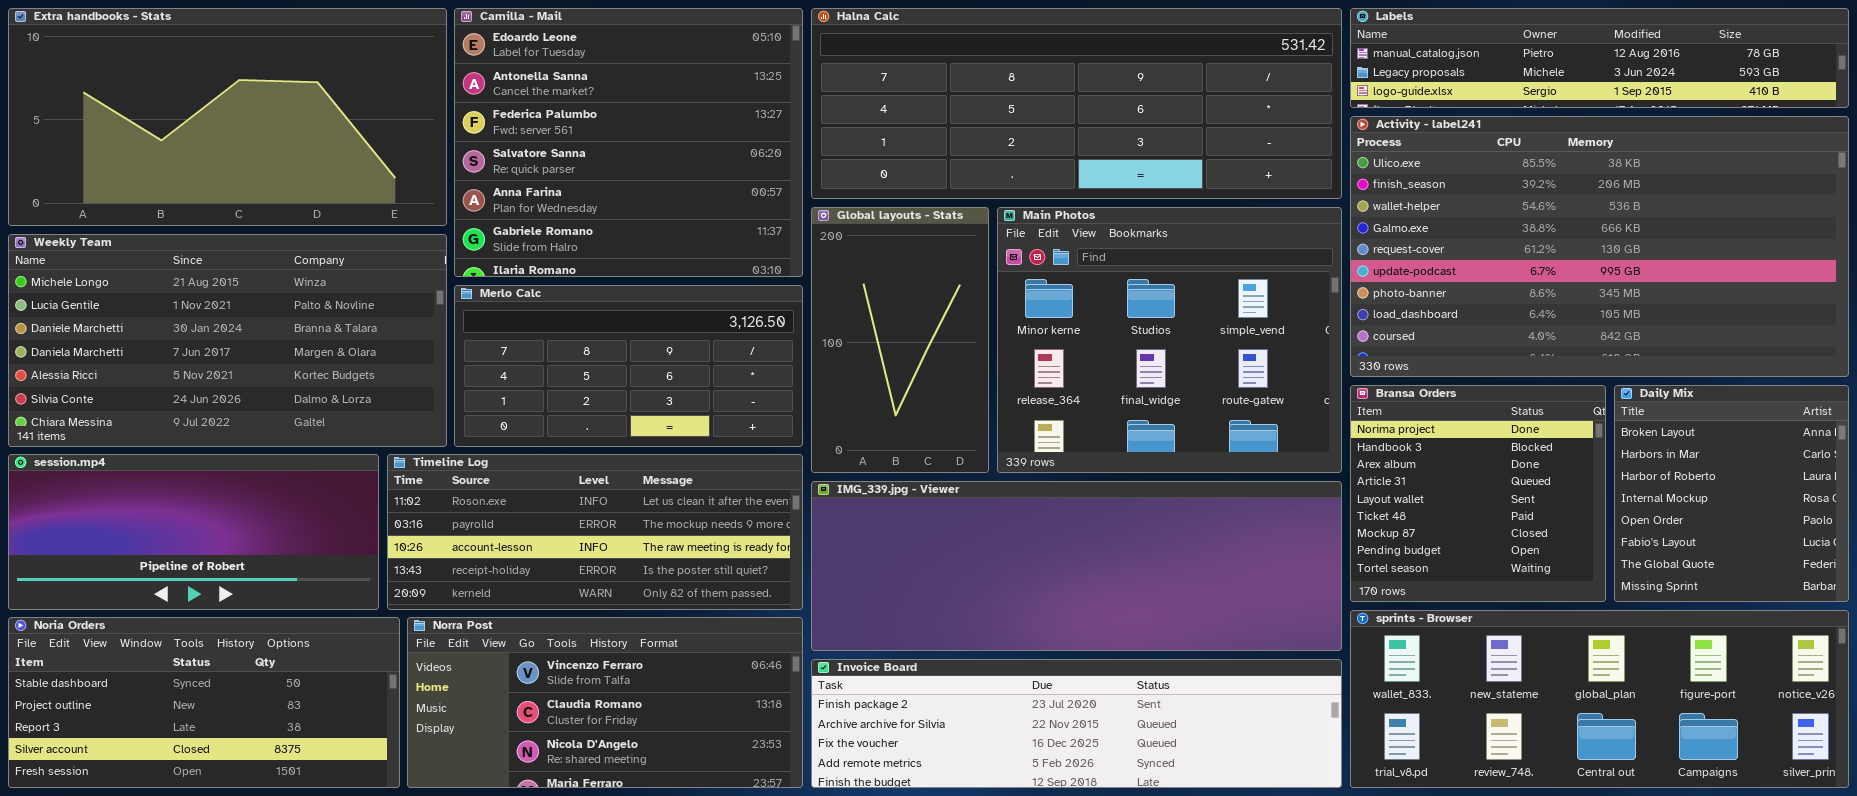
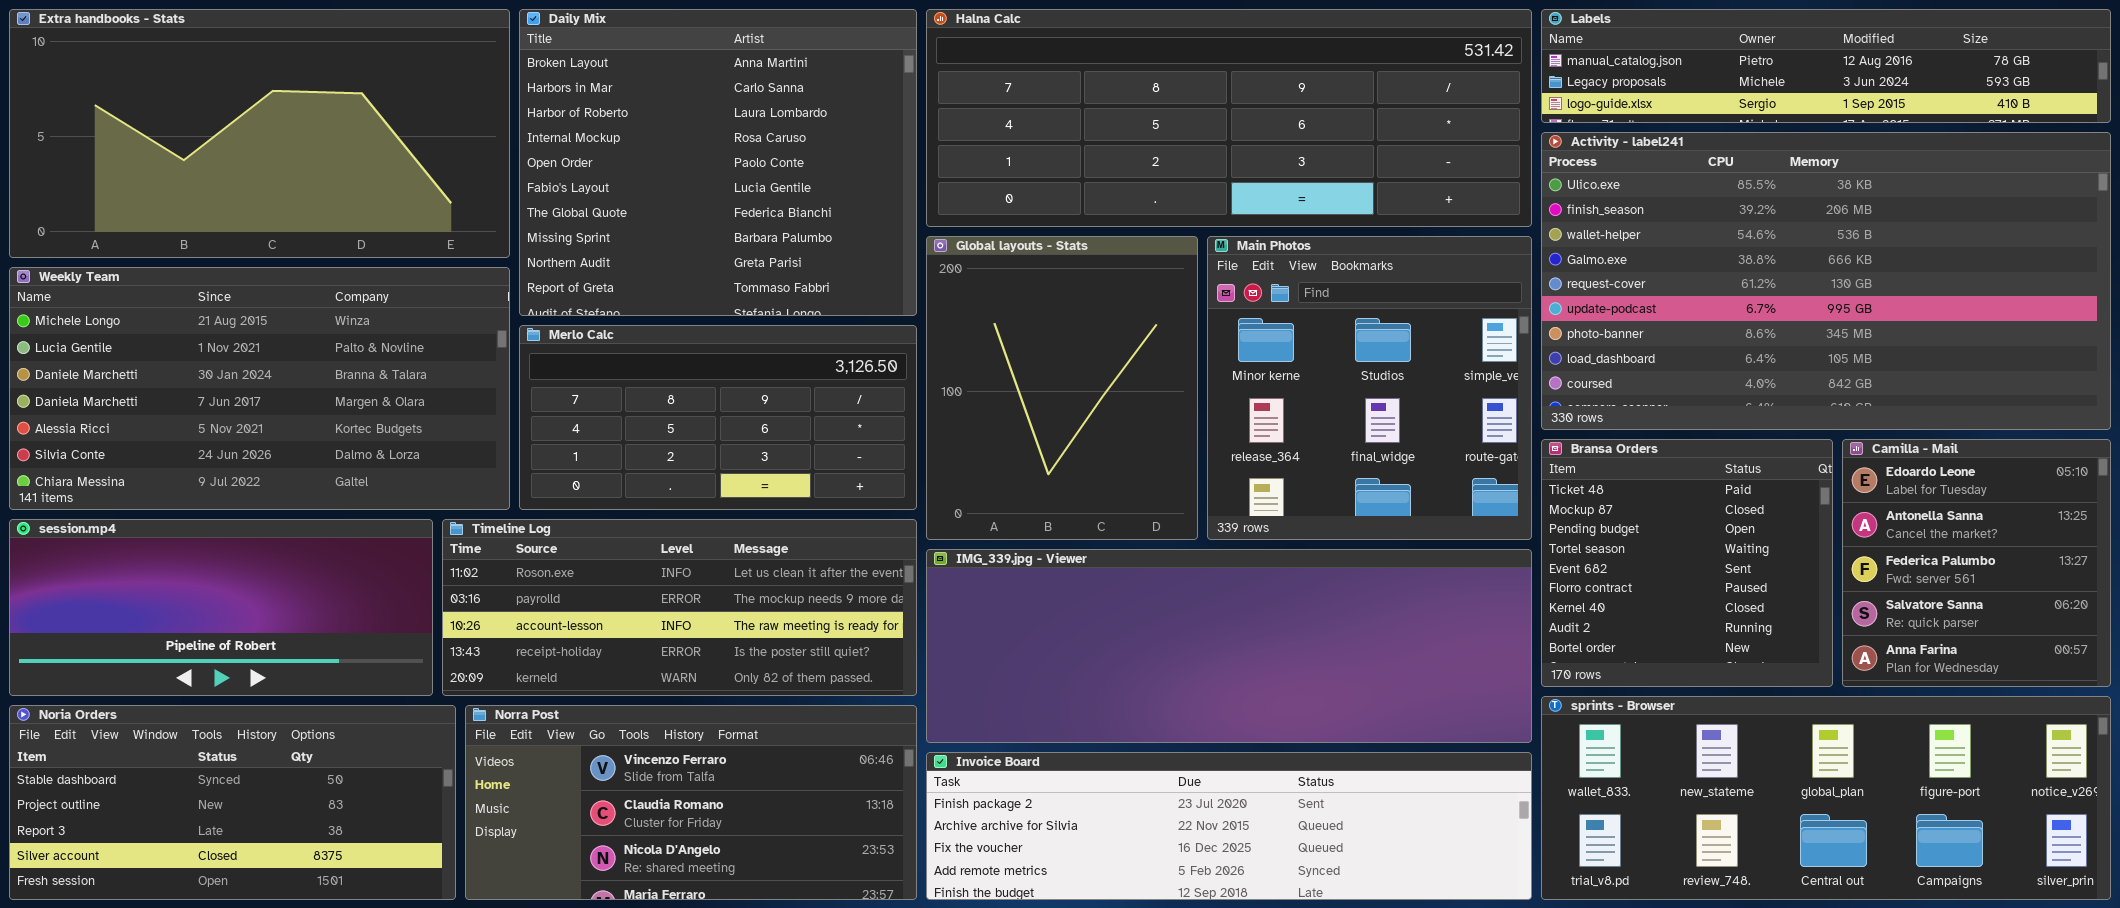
Camilla - Mail: [454,8,803,277] -> [1842,439,2111,687], moved, resized
Global layouts - Stats: [811,207,989,473] -> [926,236,1198,540], resized
Main Photos: [997,207,1342,473] -> [1207,236,1532,540], resized
Bransa Orders: [1350,385,1606,602] -> [1541,439,1833,687], scrolled down 5 rows
Daily Mix: [1614,385,1849,602] -> [519,9,917,316], moved, resized

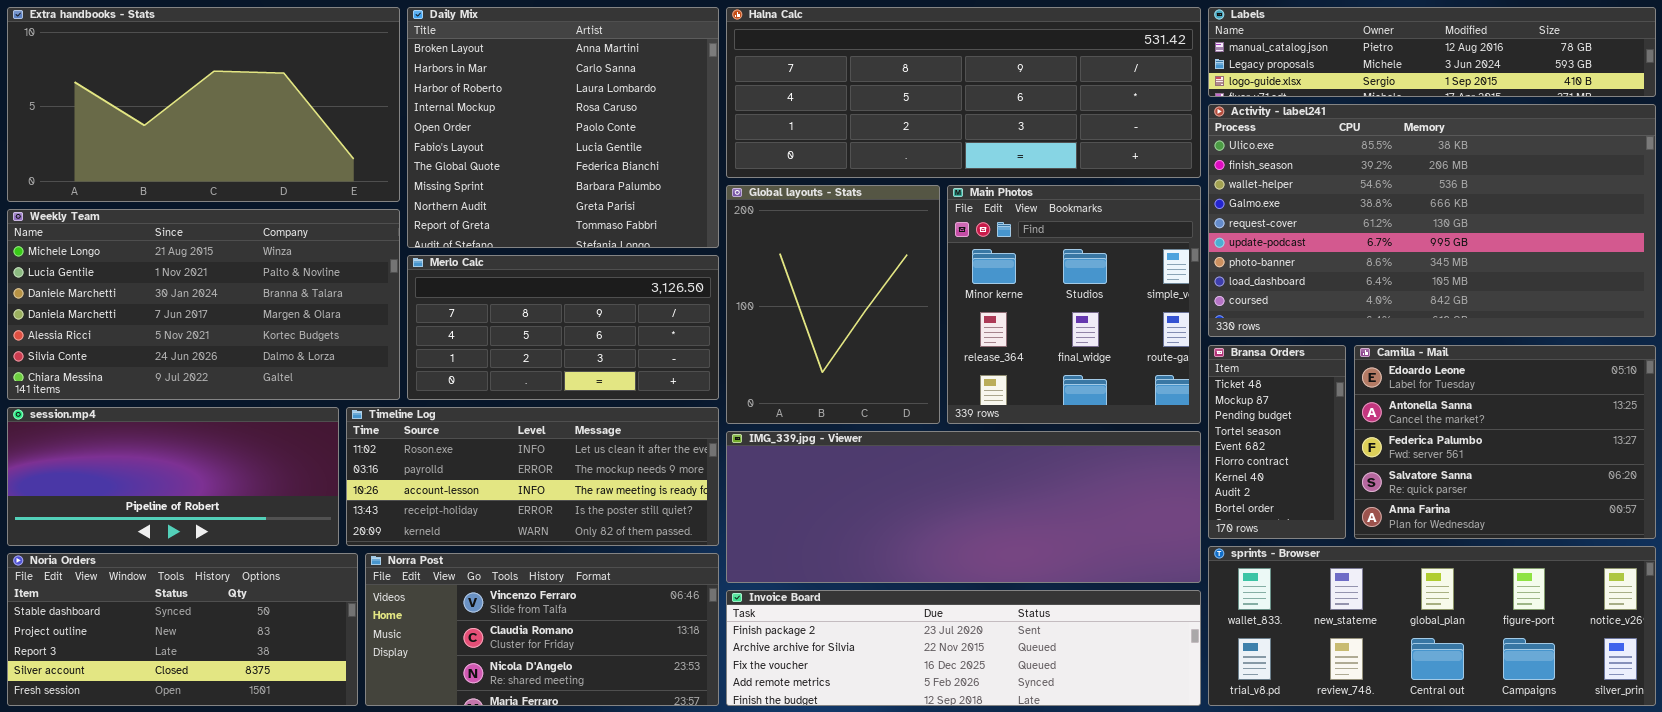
Bransa Orders: [1541,439,1833,687] -> [1208,345,1346,539], resized
Camilla - Mail: [1842,439,2111,687] -> [1354,345,1656,539], resized

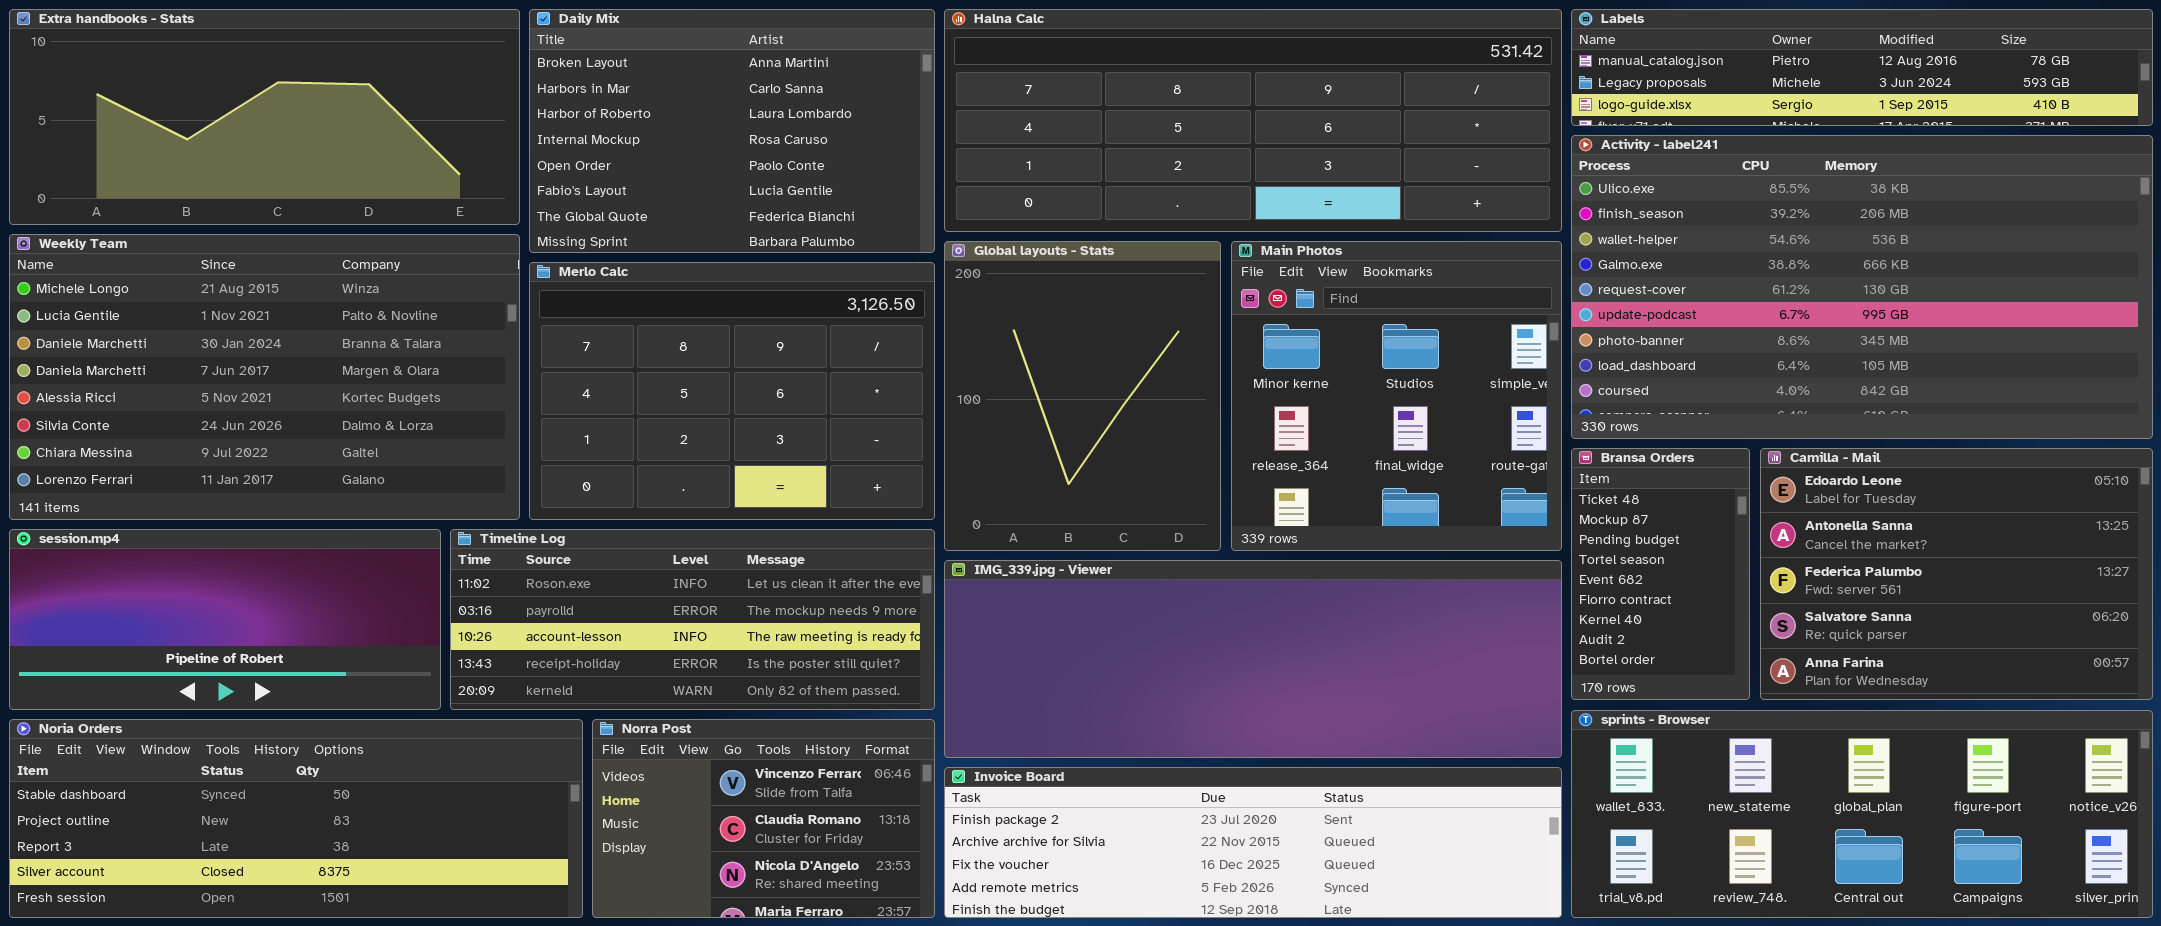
Extra handbooks - Stats: [7,7,400,202] -> [9,9,520,225], resized
Daily Mix: [407,7,719,248] -> [529,9,935,253], resized
Weekly Team: [7,209,400,400] -> [9,234,520,520], resized
Merlo Calc: [407,255,719,400] -> [529,262,935,520], resized
Noria Orders: [7,553,358,706] -> [9,719,583,918], resized
Norra Post: [365,553,719,706] -> [592,719,935,918], resized

